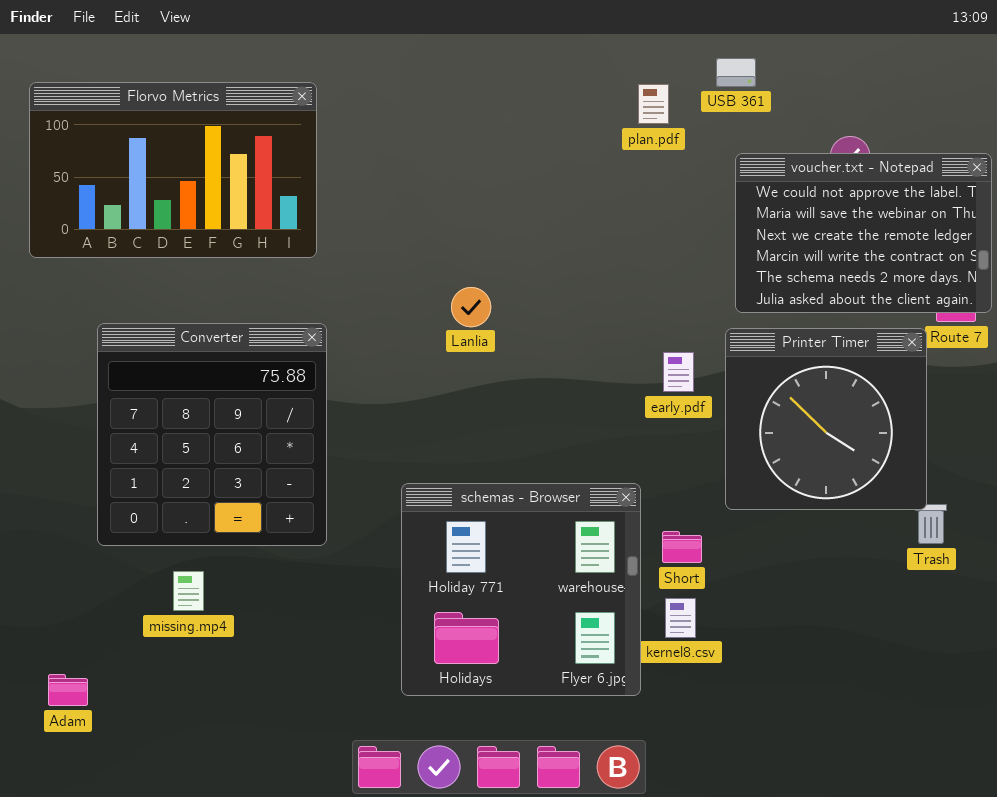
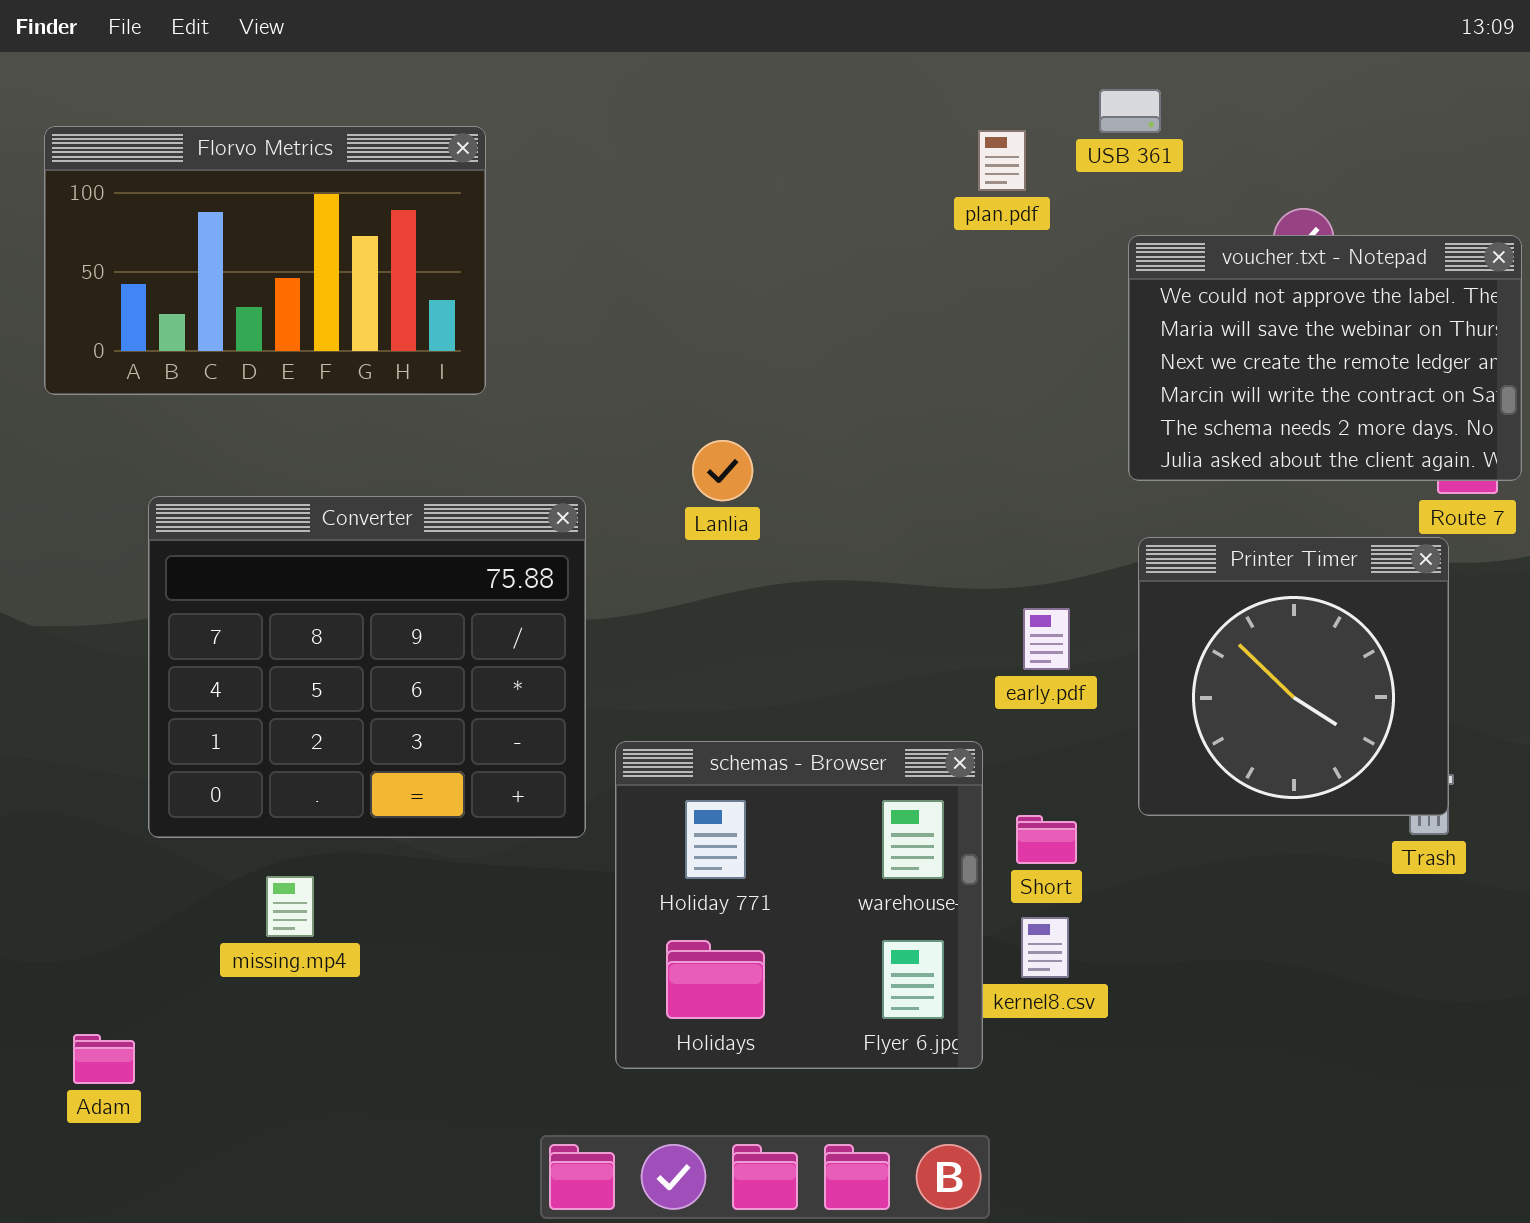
Converter: [97,323,327,546] -> [148,496,586,838], resized
Printer Timer: [725,328,927,510] -> [1138,537,1449,816], moved
early.pdf: [663,352,694,392] -> [1023,608,1070,670], moved

